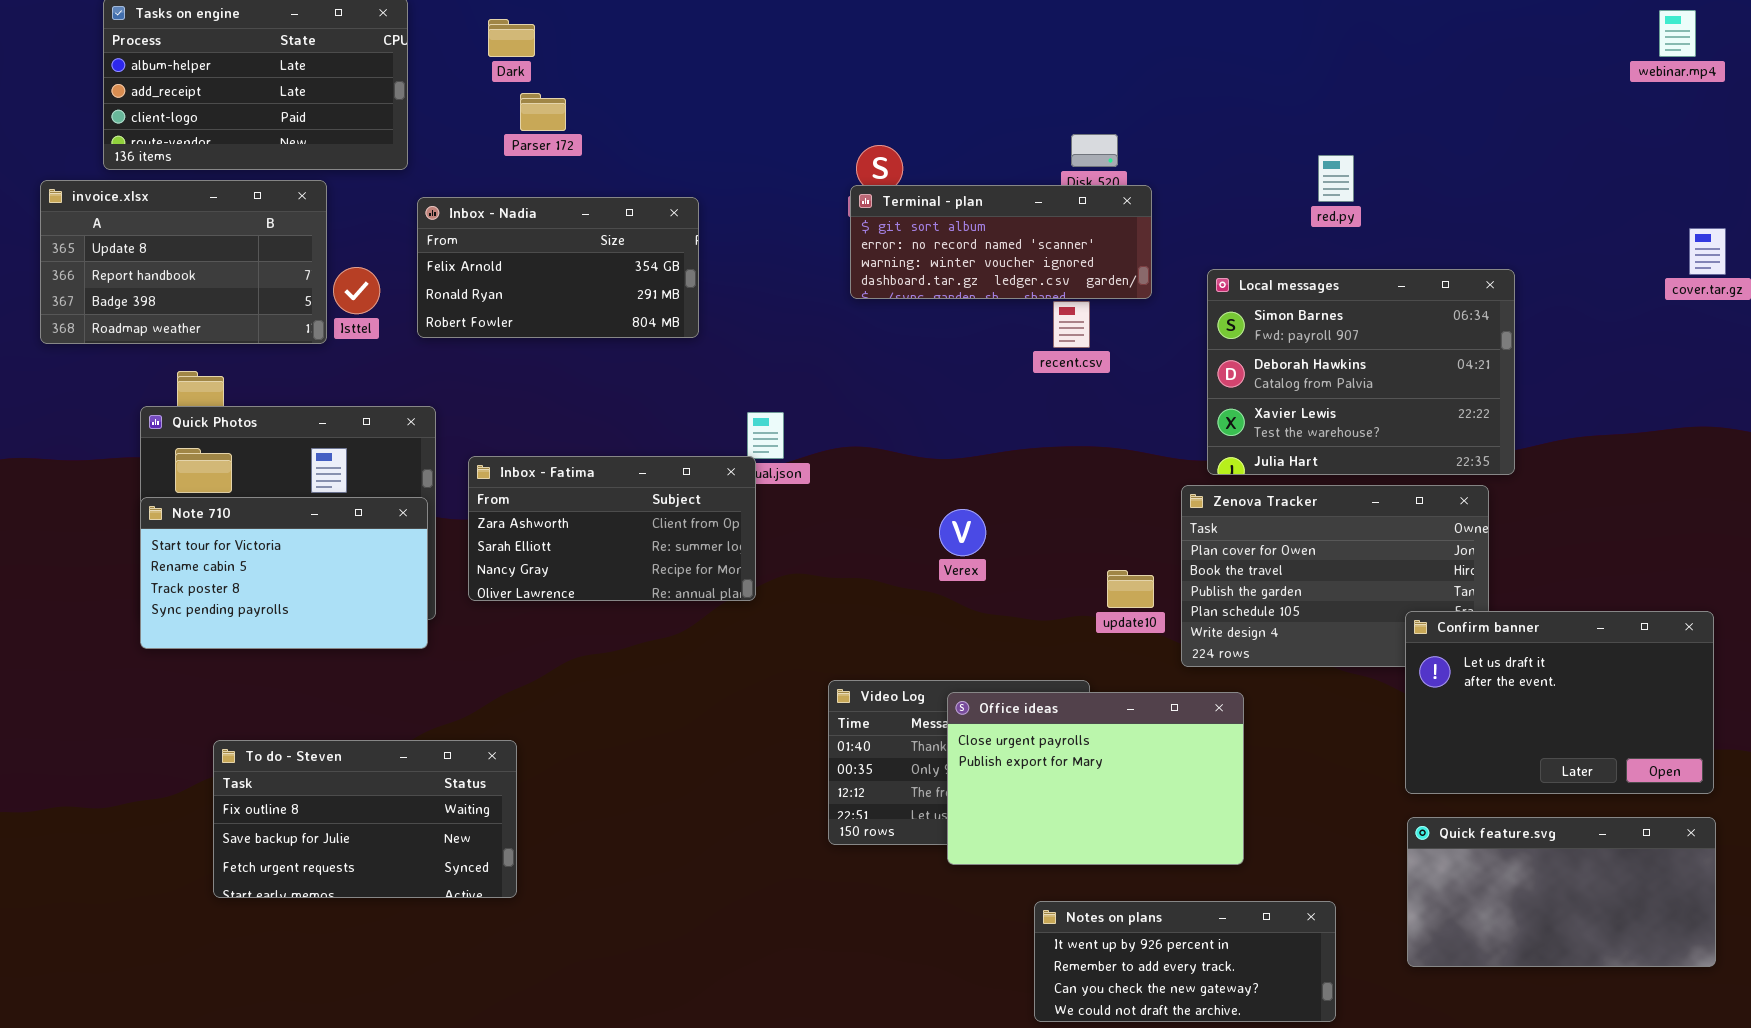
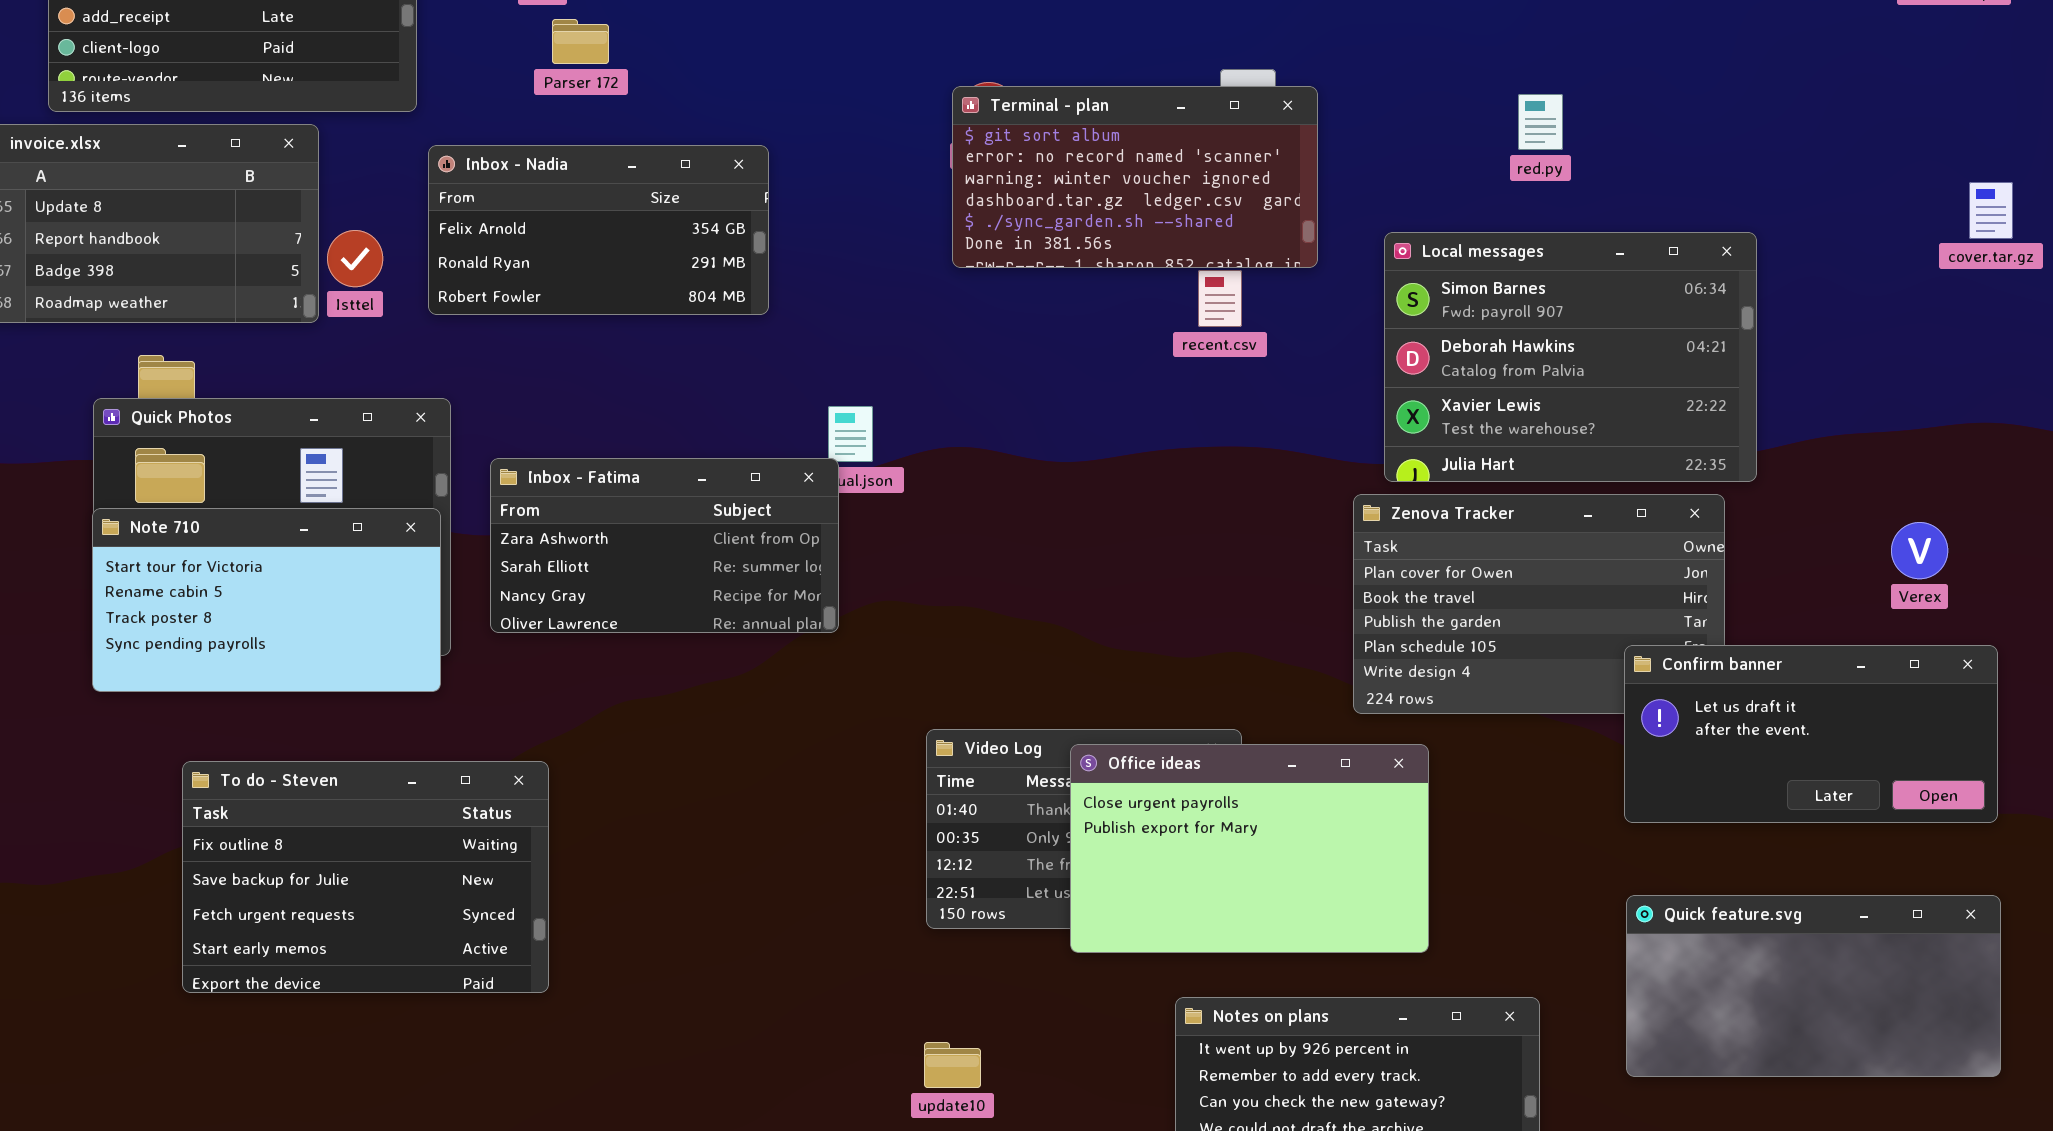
Terminal - plan: [850,185,1152,299] -> [952,86,1318,268], resized
Verex: [939,509,986,556] -> [1891,522,1948,579], moved
update10: [1107,570,1154,608] -> [924,1042,981,1088], moved
Confirm banner: [1405,611,1714,794] -> [1624,645,1998,823], resized
To do - Steven: [213,740,517,898] -> [182,761,549,993], resized

